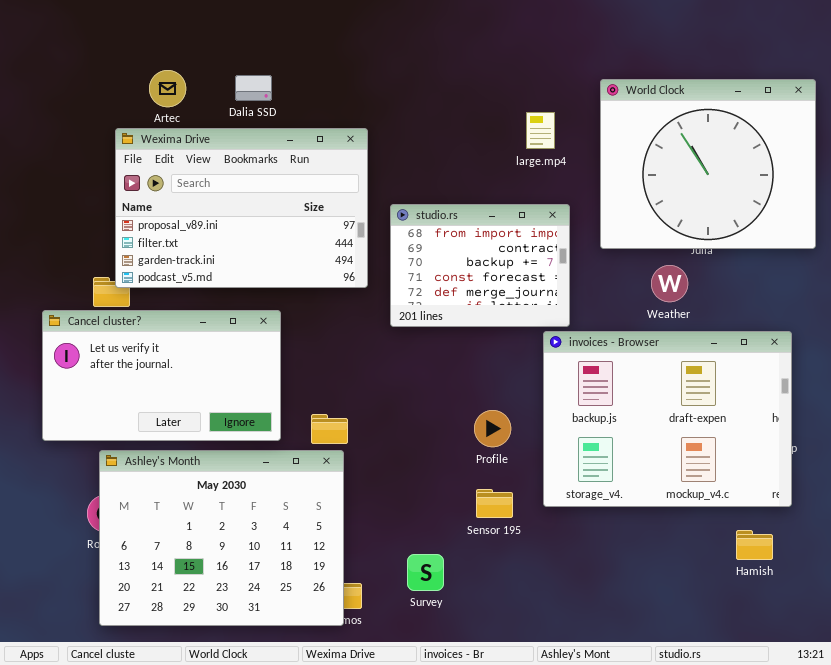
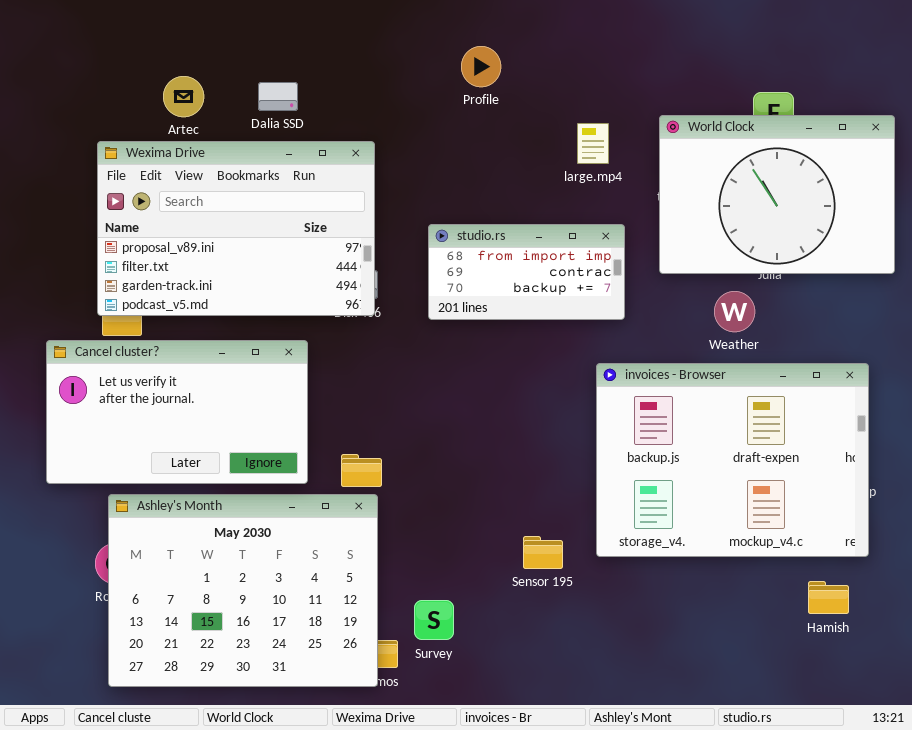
World Clock: [600,79,816,249] -> [659,115,895,274], resized
Wexima Drive: [115,128,368,288] -> [97,141,375,316], moved
studio.rs: [390,204,570,327] -> [428,224,625,320], resized
Profile: [474,410,511,447] -> [461,46,501,87], moved
Survey: [407,554,444,591] -> [414,600,454,640], moved

